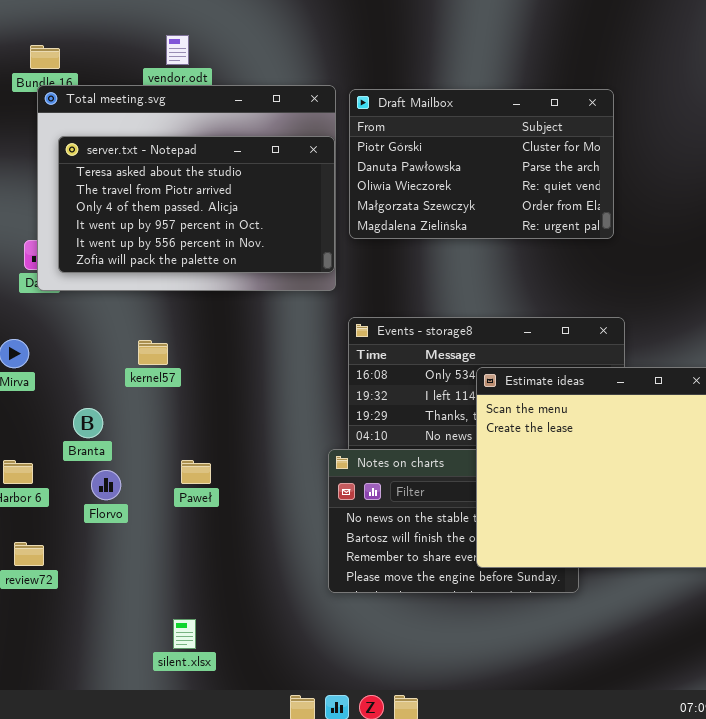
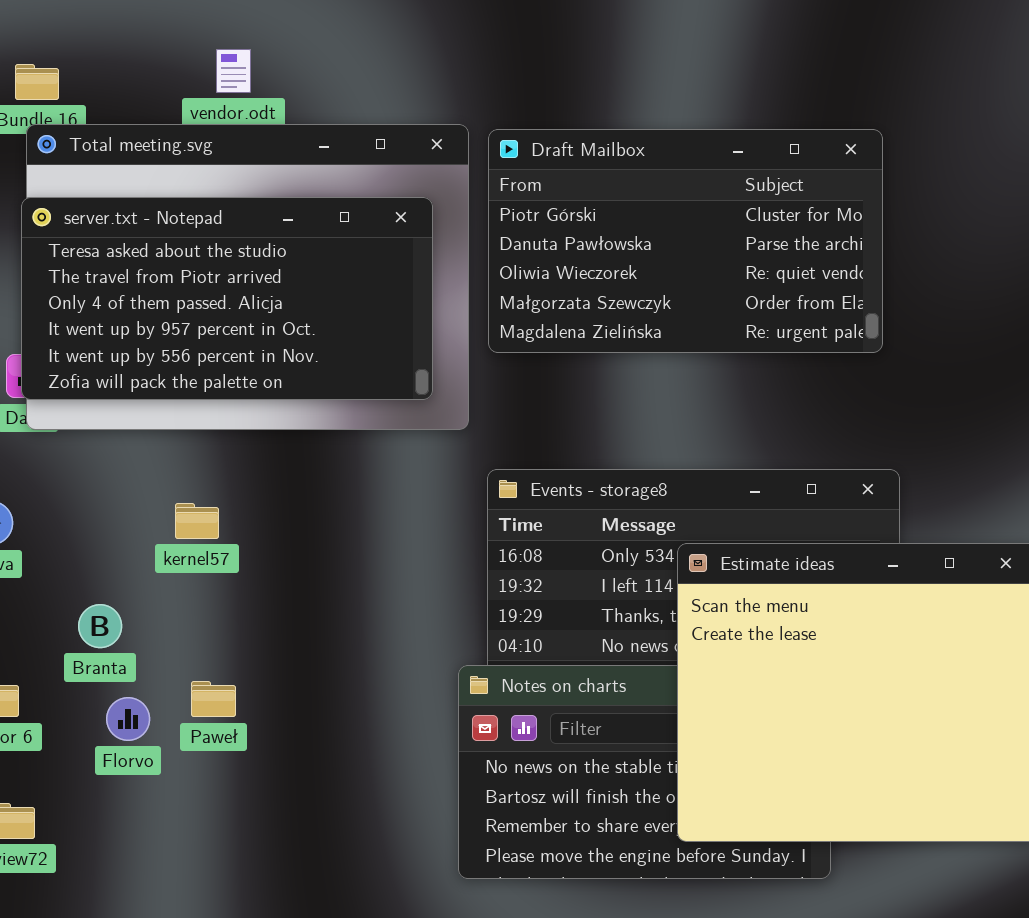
server.txt - Notepad: [58,136,335,273] -> [21,197,433,400], moved
Paweł: [181,460,211,484] -> [191,681,236,717], moved

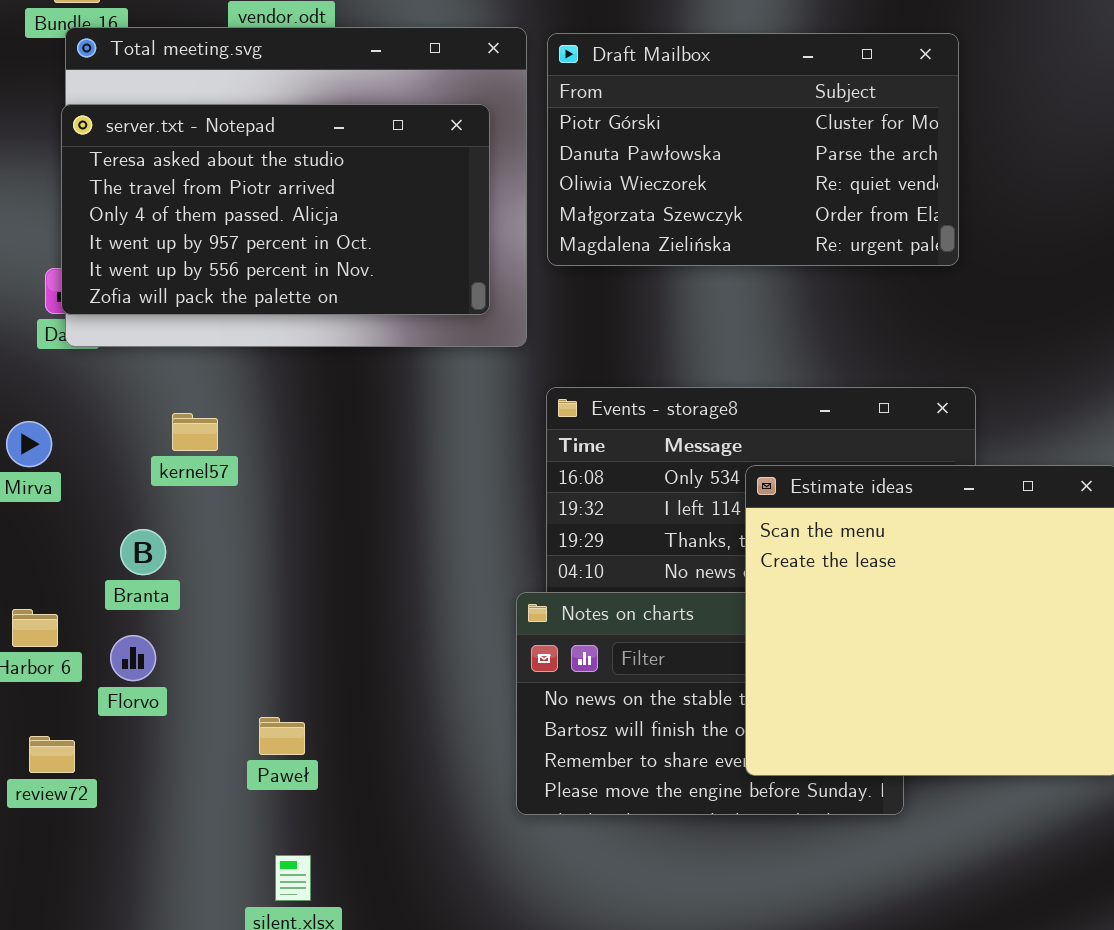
kernel57: [175,503,219,539] -> [172,413,218,451], moved
Paweł: [191,681,236,717] -> [259,717,305,755], moved
Florvo: [106,697,150,741] -> [110,635,156,681], moved

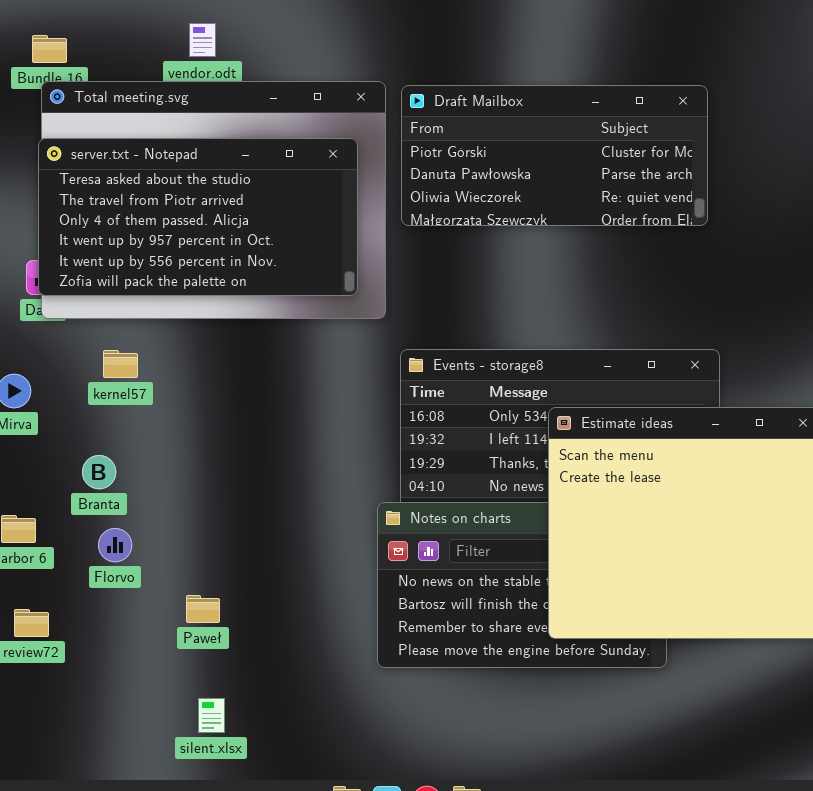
Draft Mailbox: [547,33,959,266] -> [401,85,708,226], resized
kernel57: [172,413,218,451] -> [103,350,138,378], moved
Florvo: [110,635,156,681] -> [98,528,132,562], moved

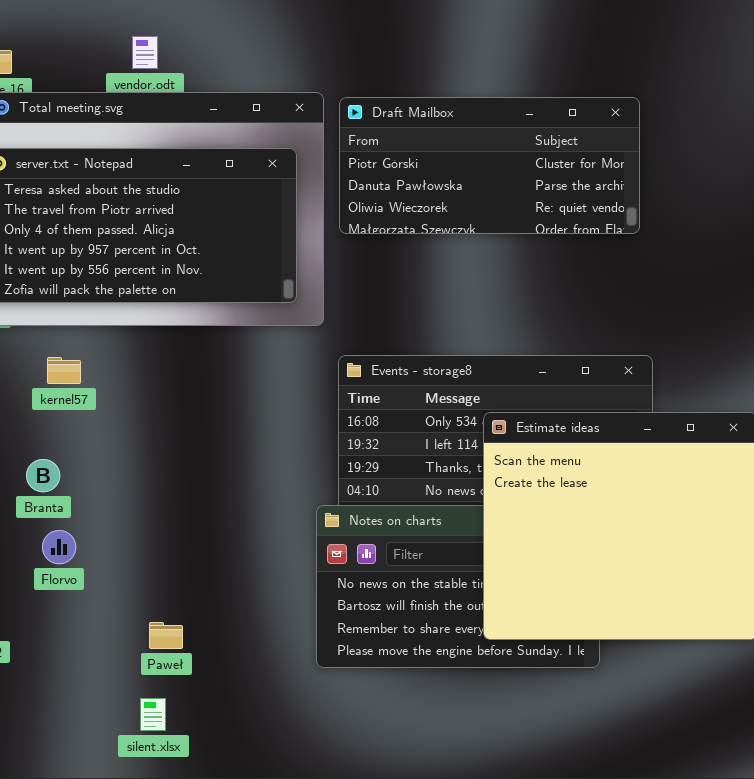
Paweł: [186,595,220,623] -> [149,622,183,649], moved

